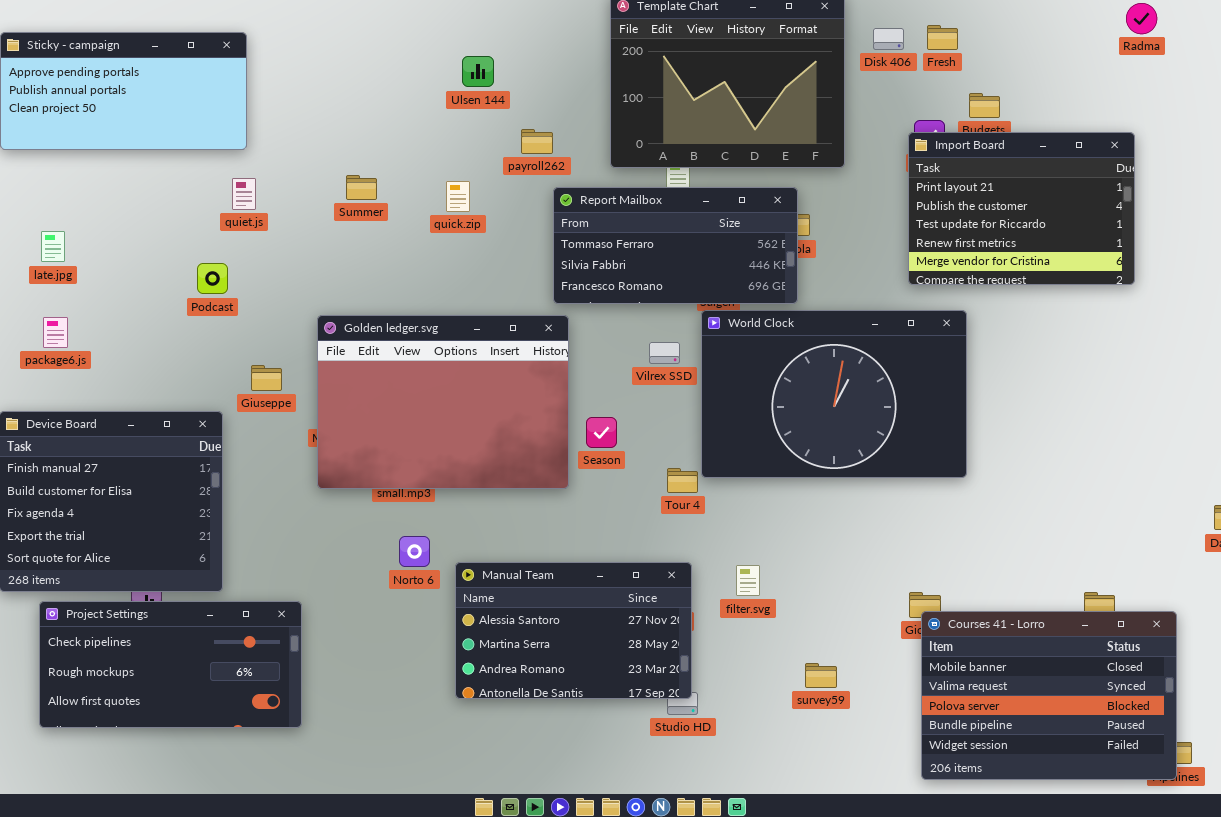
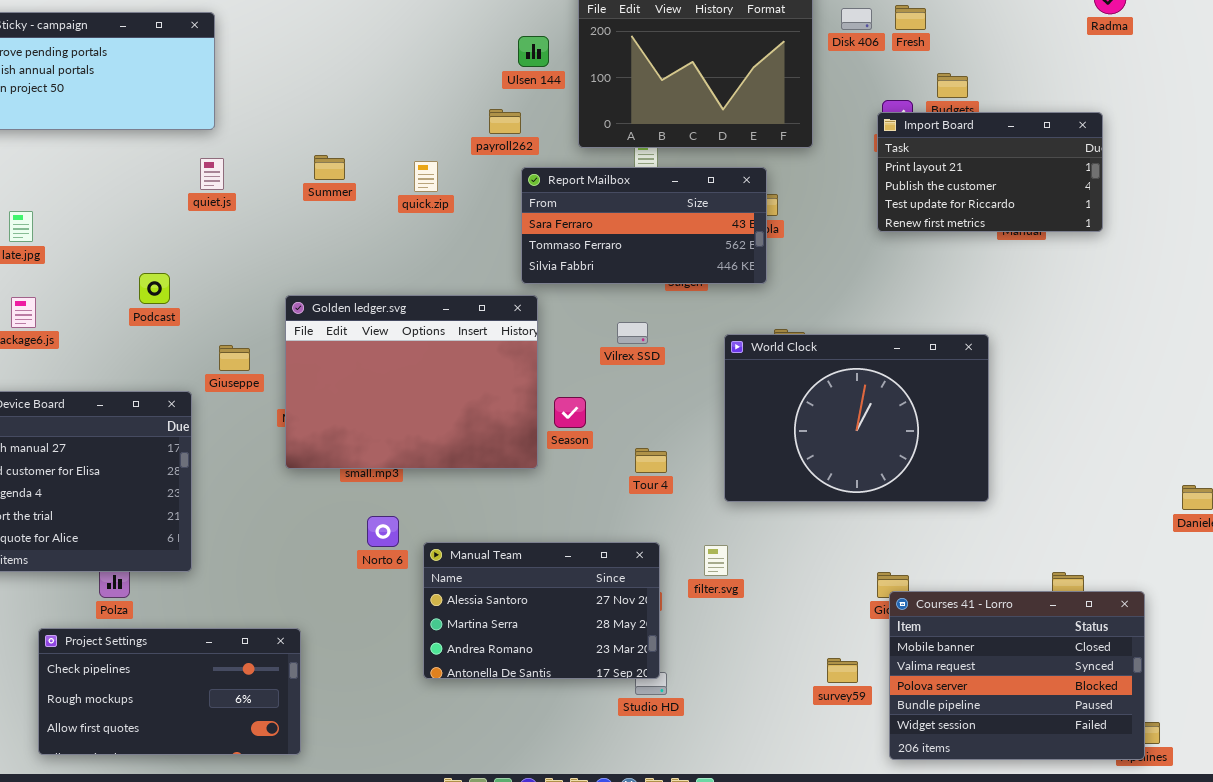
Ulsen 144: [462,56,494,87] -> [518,36,549,67], moved
Import Board: [908,132,1135,285] -> [877,112,1103,232], resized
Report Mailbox: [553,187,798,304] -> [521,167,767,284], scrolled up 1 row
Podcast: [197,263,228,294] -> [139,273,170,304], moved
World Clock: [701,310,967,478] -> [724,334,989,502], moved
Project Settings: [39,601,302,728] -> [38,628,301,755], moved
survey59: [805,663,837,688] -> [827,658,858,683], moved

